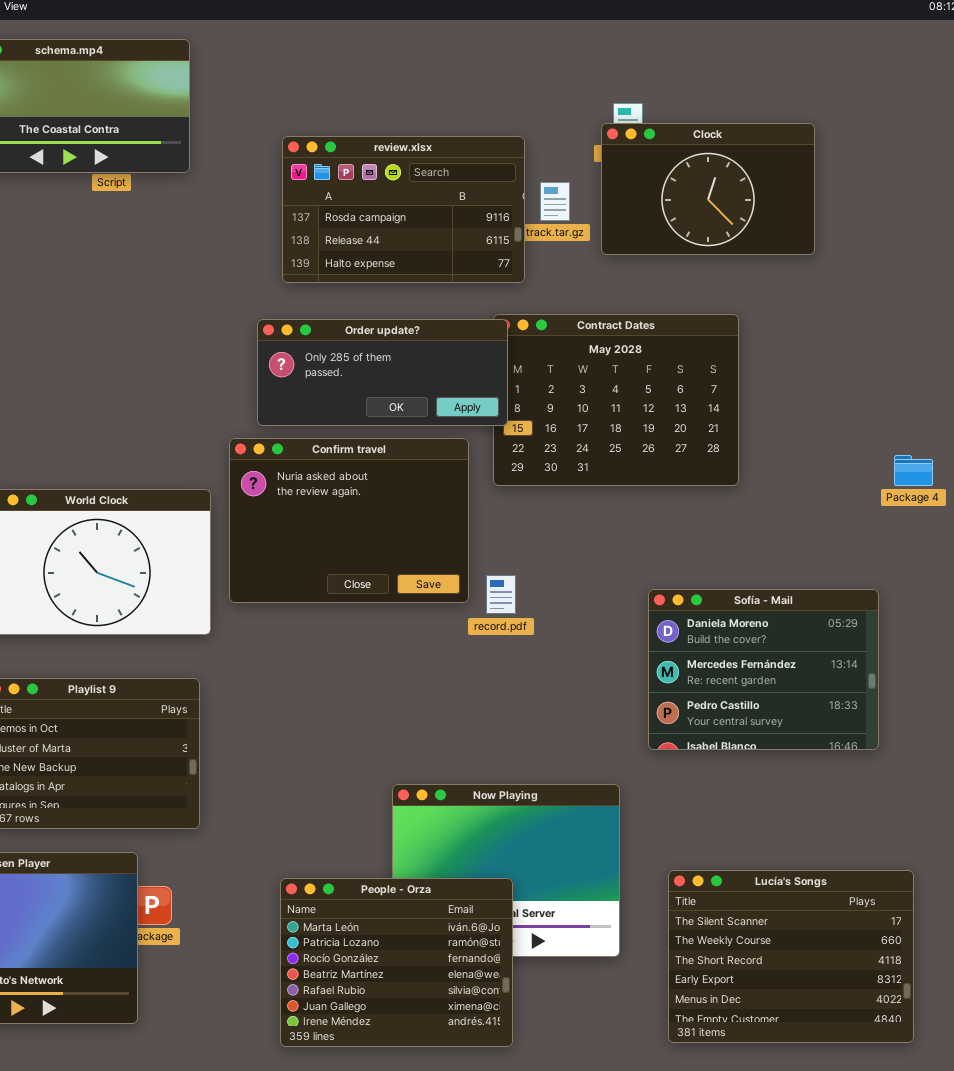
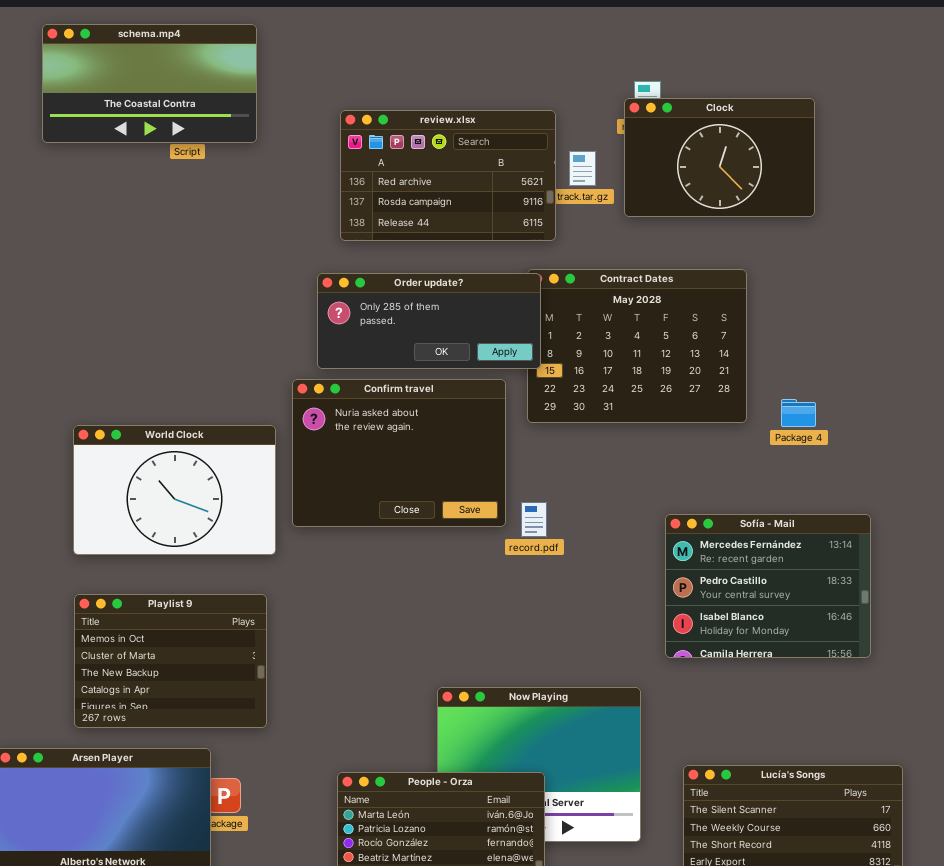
review.xlsx: [282,136,525,283] -> [340,110,556,241], scrolled up 1 row
Package 4: [894,455,933,486] -> [781,399,816,427], moved
Sofía - Mail: [648,589,879,750] -> [665,514,871,658], scrolled down 1 row

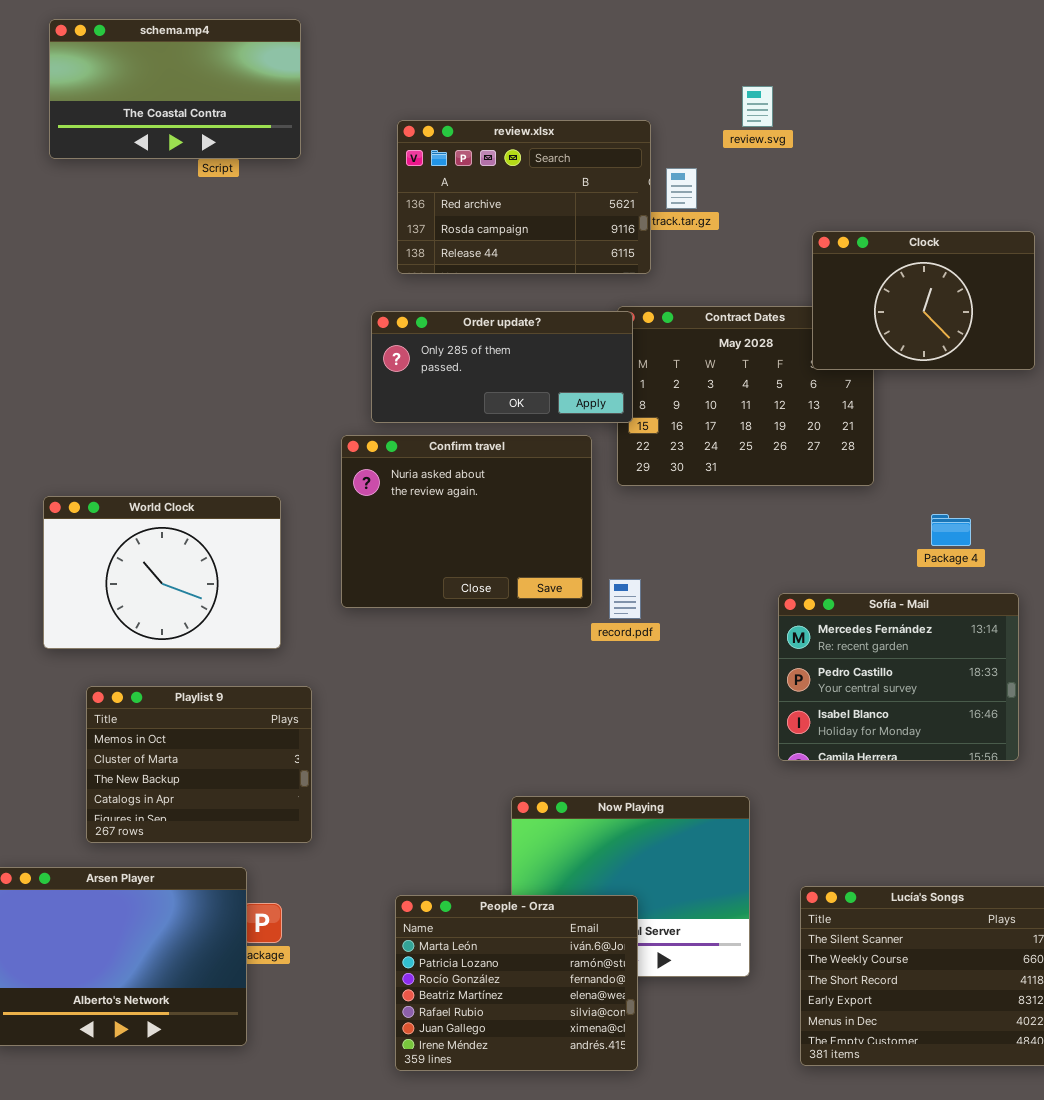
Clock: [624,98,815,217] -> [812,231,1035,370], moved
Package 4: [781,399,816,427] -> [931,514,971,546], moved
World Clock: [73,425,276,555] -> [43,496,281,649], moved

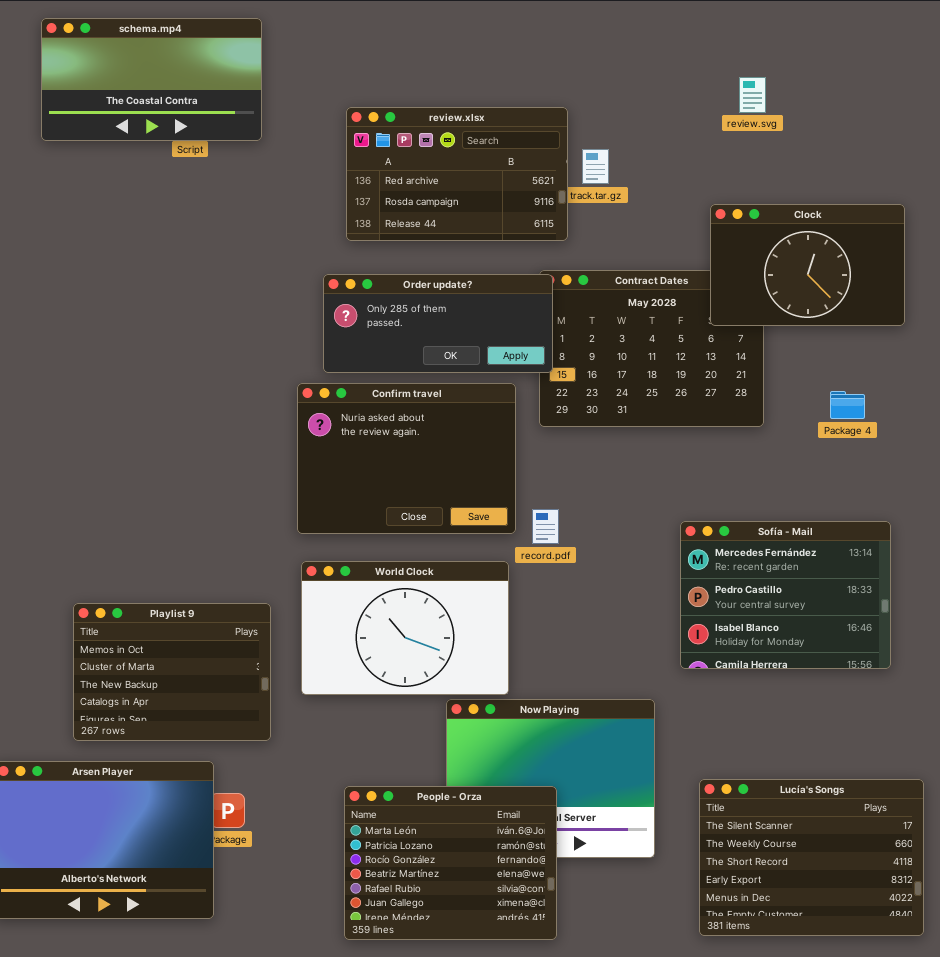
review.svg: [742,86,773,127] -> [739,77,766,113], moved
World Clock: [43,496,281,649] -> [301,561,509,695], moved
Package 4: [931,514,971,546] -> [830,391,865,419], moved

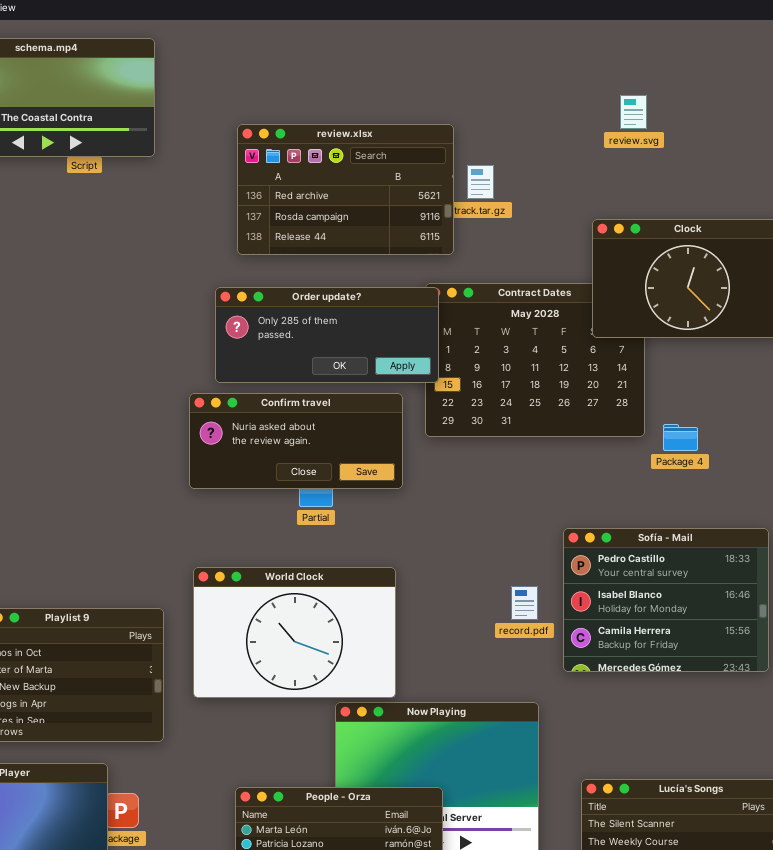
Confirm travel: [297,383,516,534] -> [189,393,403,489], resized
Package 4: [830,391,865,419] -> [663,424,698,451], moved
record.pdf: [532,509,559,544] -> [511,586,538,620], moved
Sofía - Mail: [680,521,891,669] -> [563,528,769,672], scrolled down 1 row

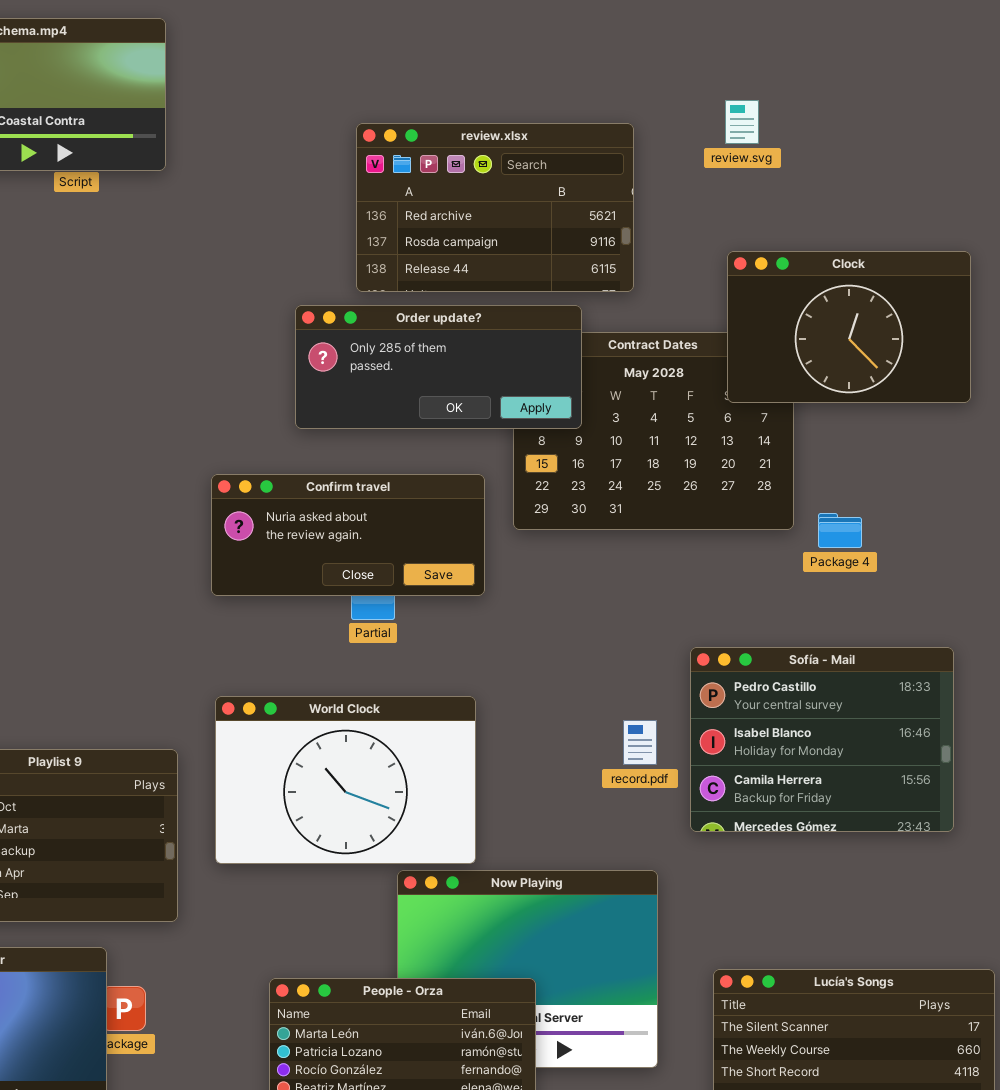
review.svg: [620,95,647,129] -> [725,100,759,144], moved
review.xlsx: [237,124,454,255] -> [356,123,634,292], moved
Order update?: [215,287,439,383] -> [295,305,582,429], moved

